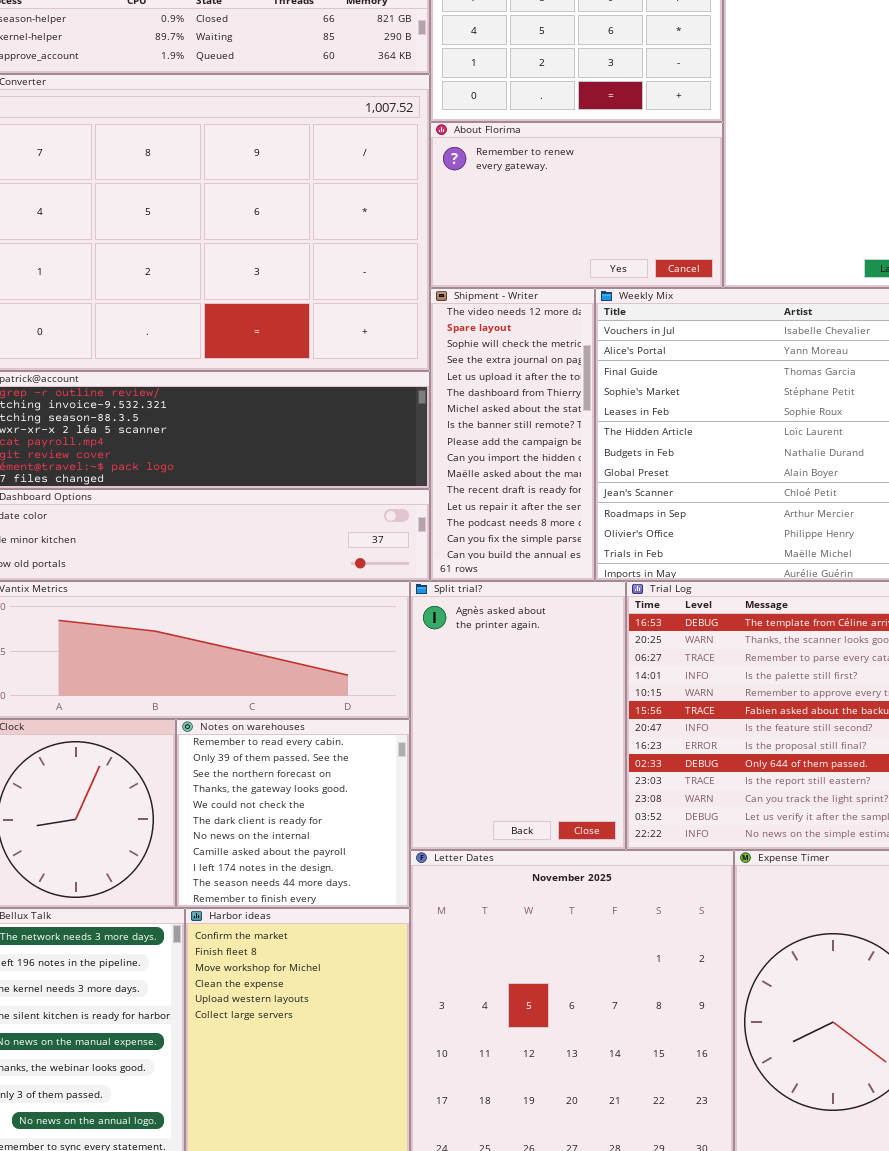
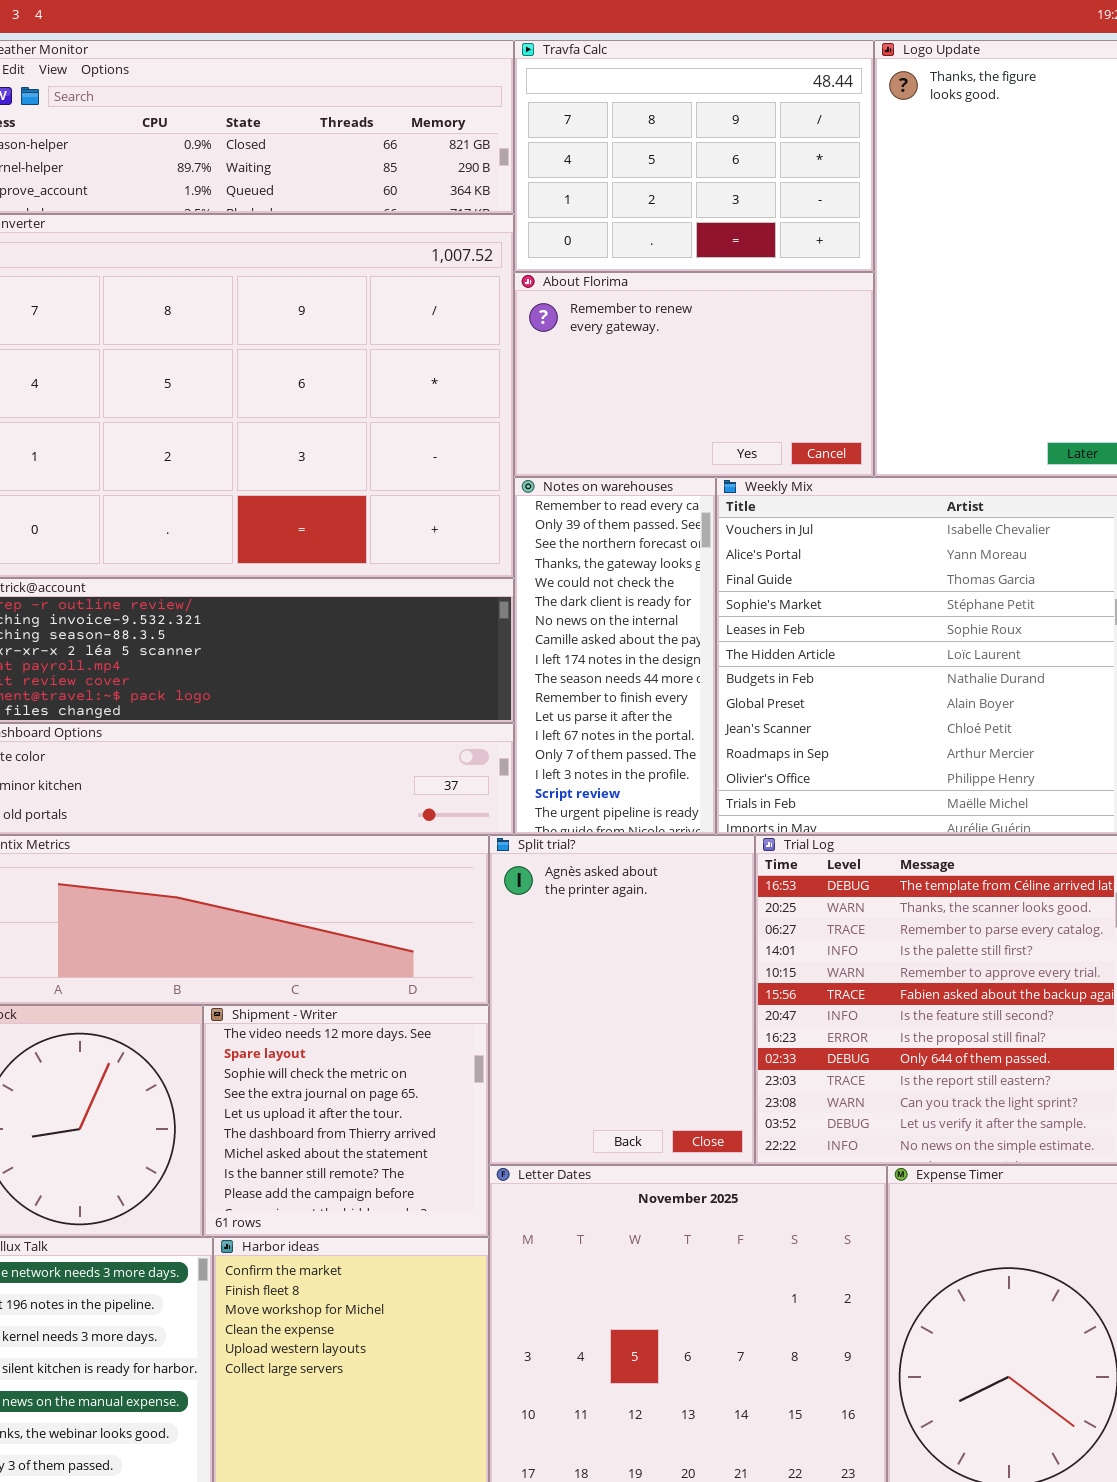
Shipment - Writer: [430,288,595,581] -> [203,1005,489,1237], moved, resized
Notes on warehouses: [176,719,410,908] -> [514,477,716,835], moved, resized

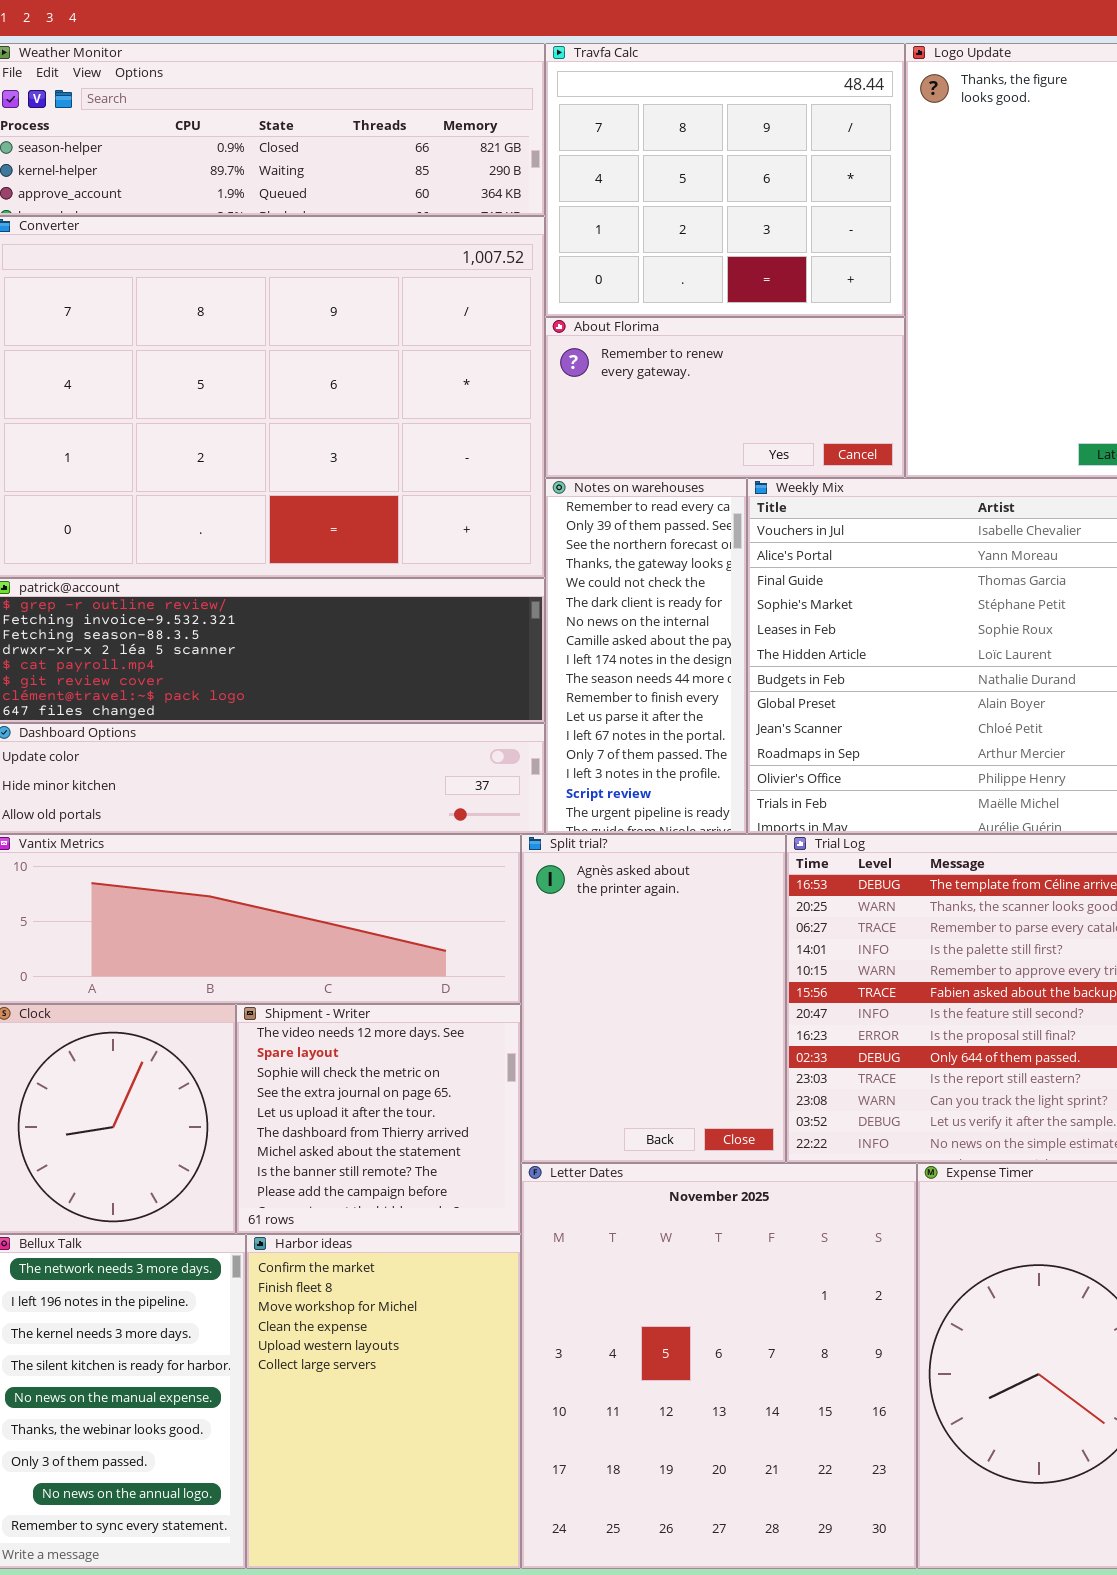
Travfa Calc: [514,40,874,272] -> [545,43,905,317], resized
About Florima: [514,272,874,477] -> [545,317,905,478], resized

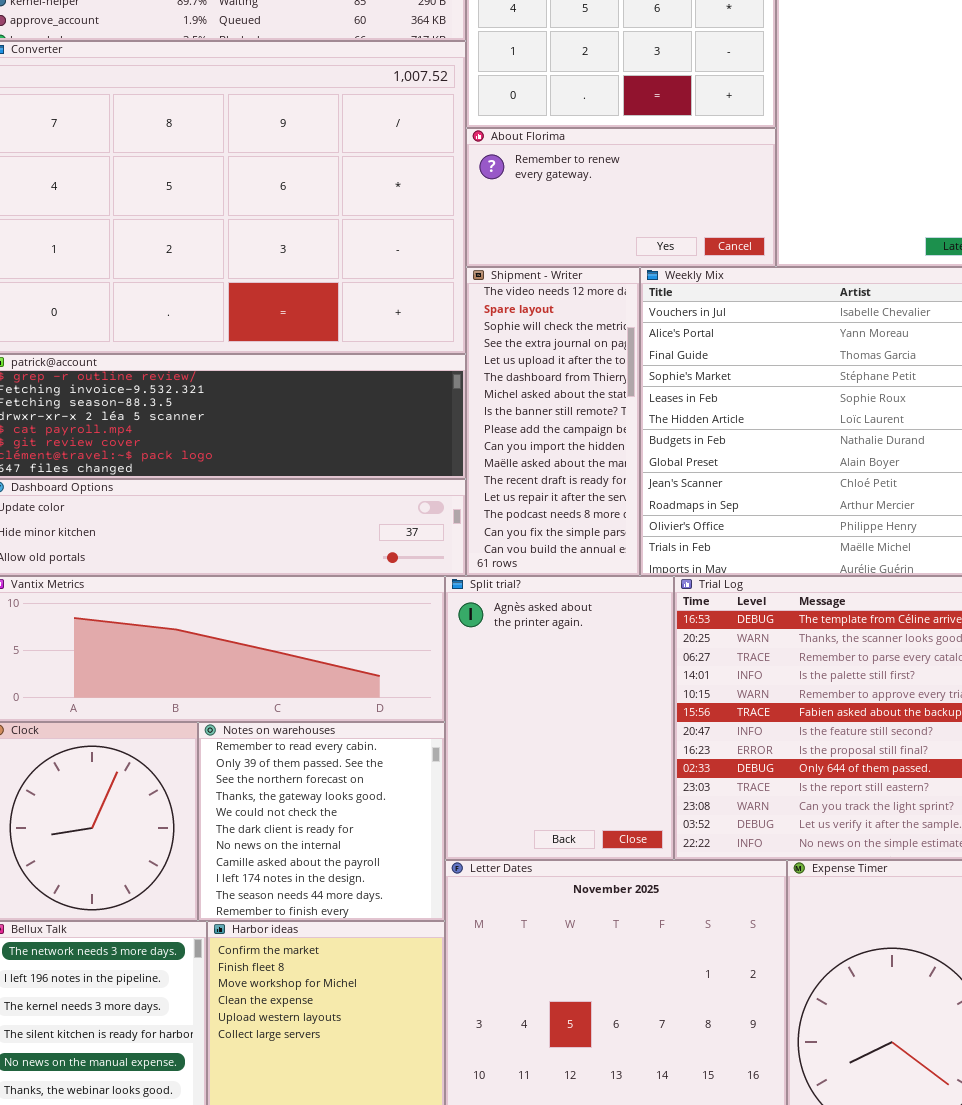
Notes on warehouses: [545,478,747,834] -> [198,722,445,921], moved, resized
Shipment - Writer: [236,1004,521,1234] -> [466,267,640,576], moved, resized

